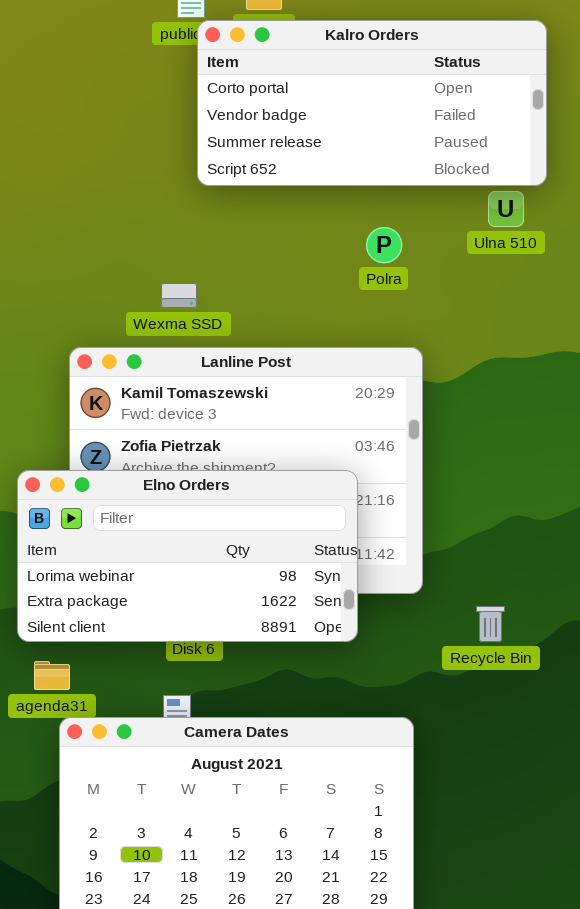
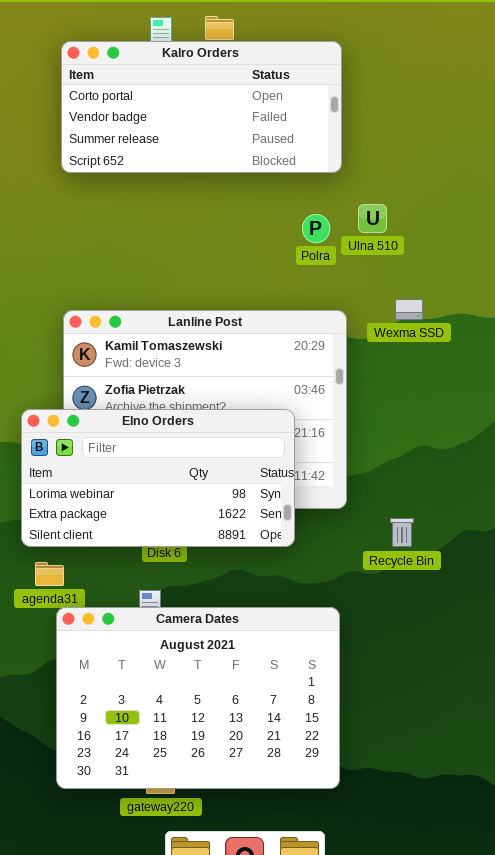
Kalro Orders: [197,20,547,186] -> [61,41,342,173], moved
Ulna 510: [488,191,524,227] -> [358,204,387,233], moved
Wexma SSD: [161,283,197,308] -> [395,299,423,320], moved

